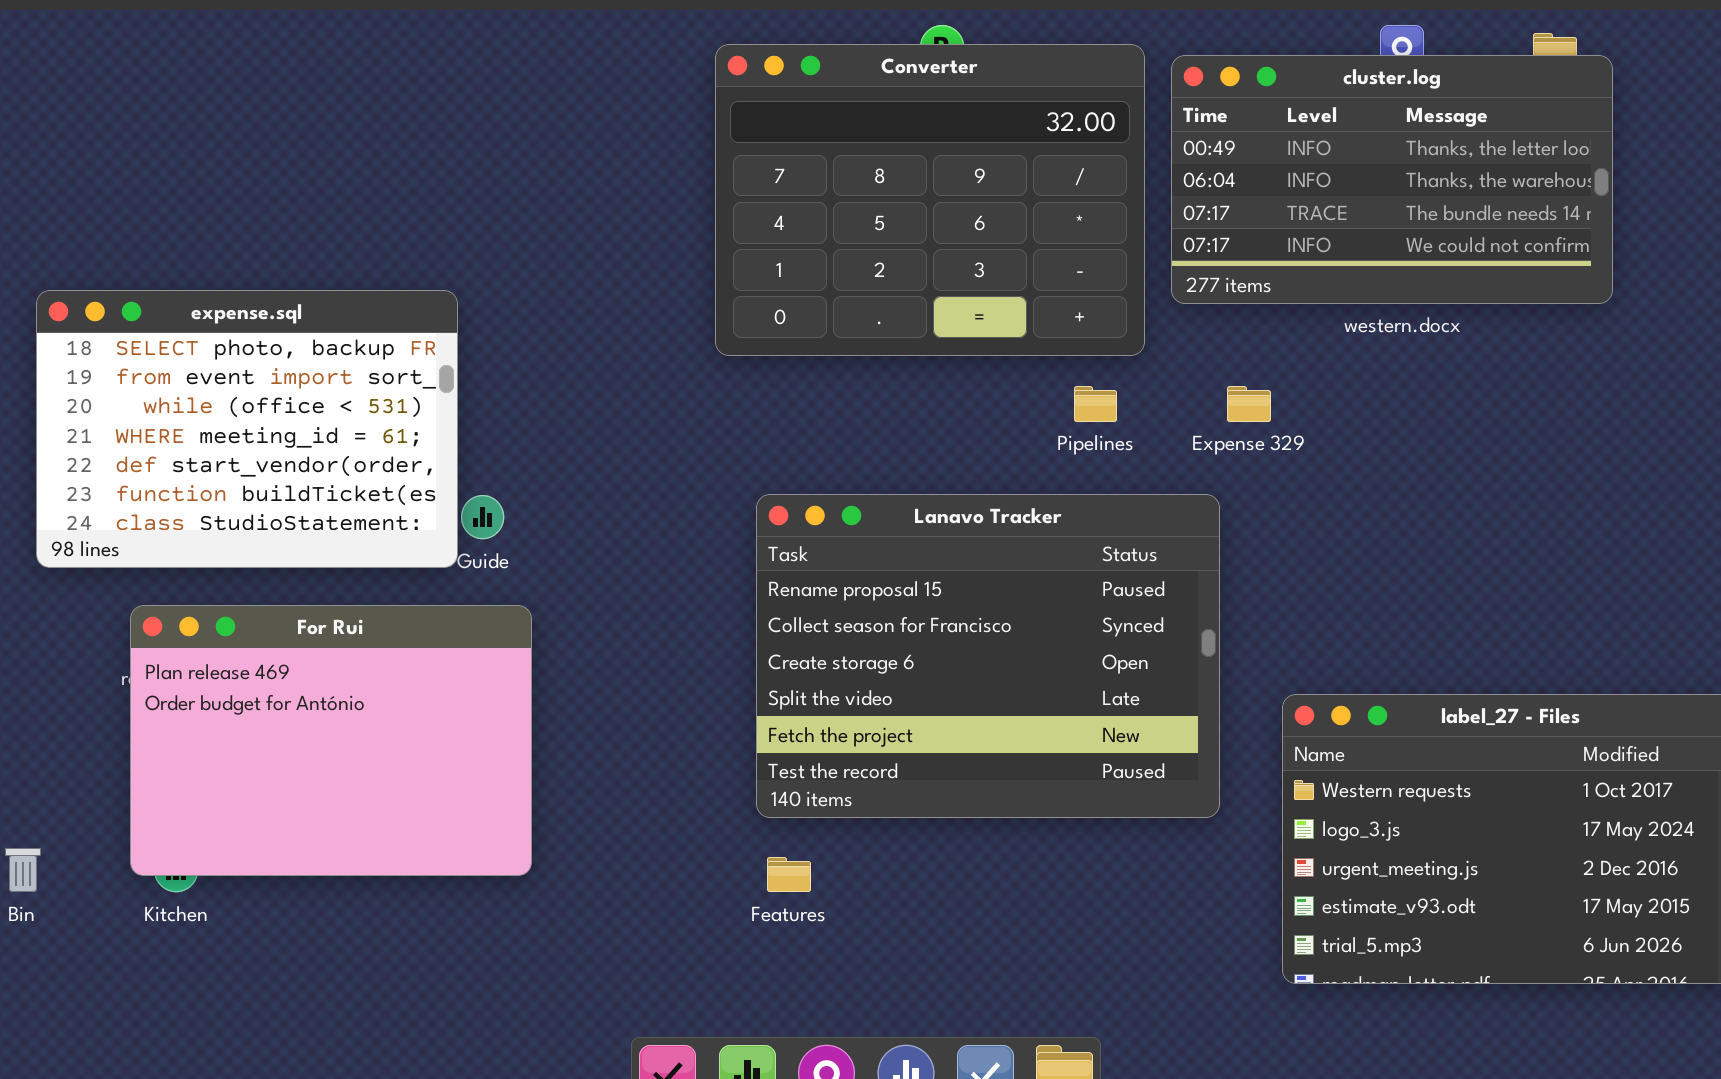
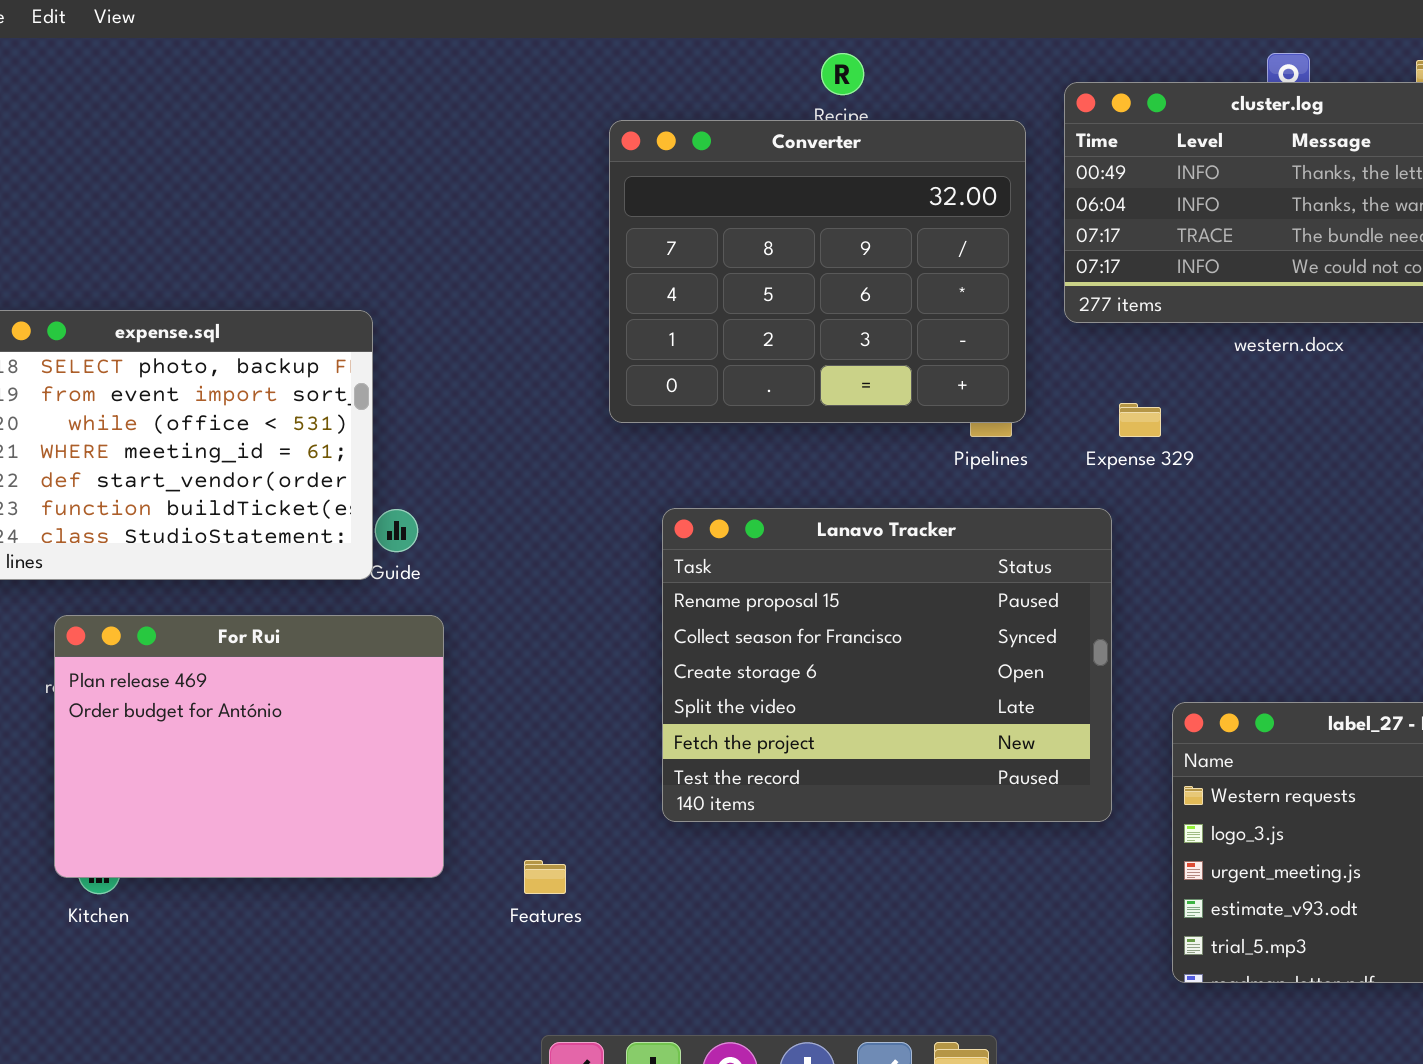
Converter: [715,44,1145,356] -> [609,120,1026,423], moved
Features: [767,857,811,892] -> [524,860,566,894], moved

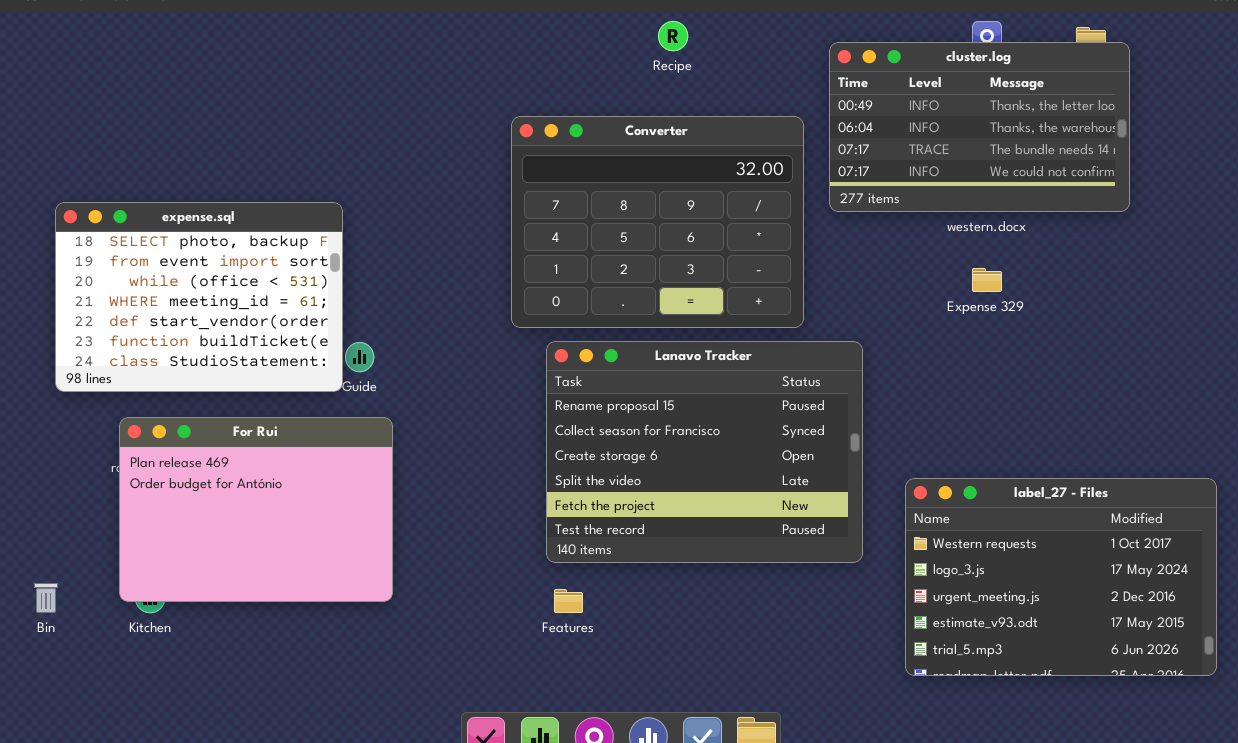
Converter: [609,120,1026,423] -> [511,116,804,328], moved
Expense 329: [1119,403,1161,437] -> [972,268,1002,292], moved
Features: [524,860,566,894] -> [554,589,583,613], moved

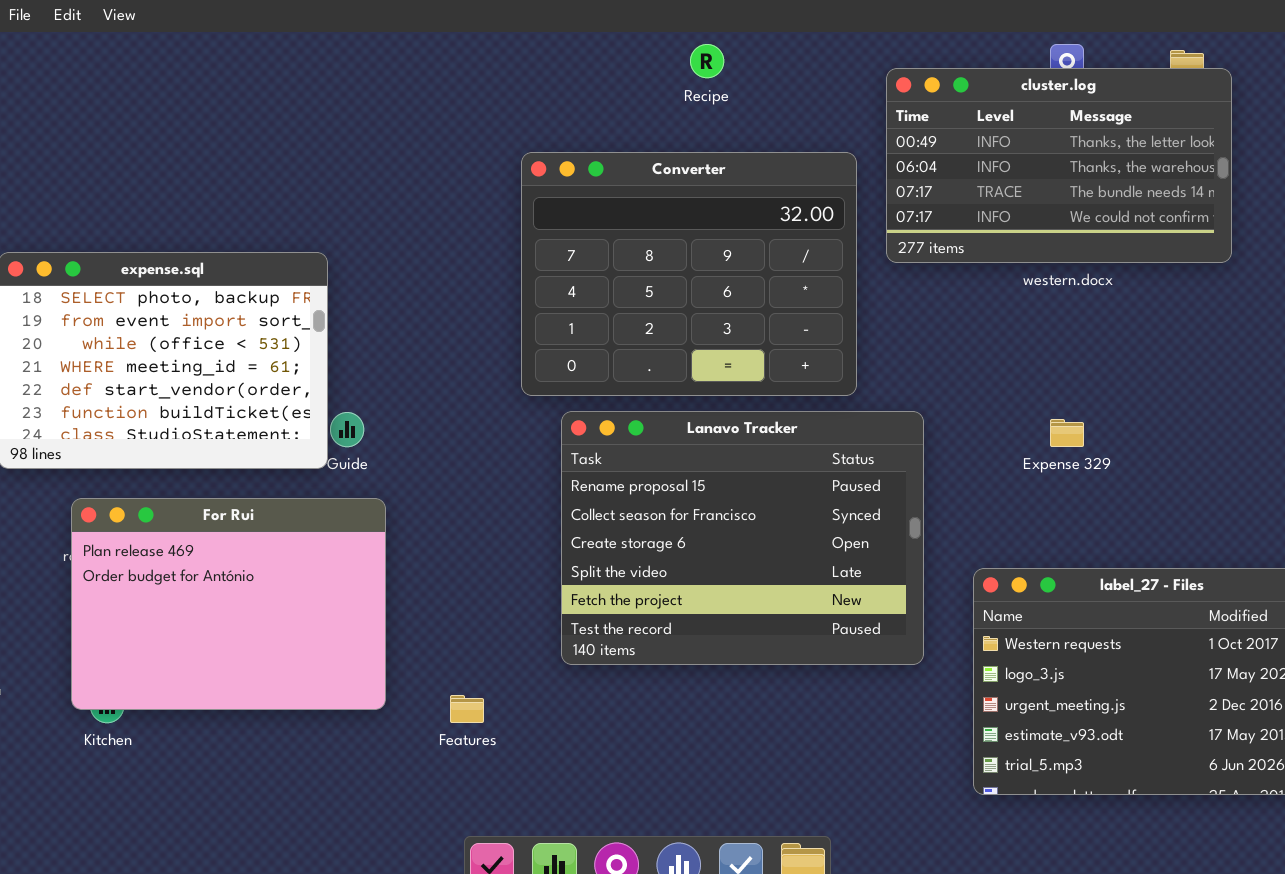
Expense 329: [972,268,1002,292] -> [1050,419,1084,447], moved
Features: [554,589,583,613] -> [450,695,484,723], moved

